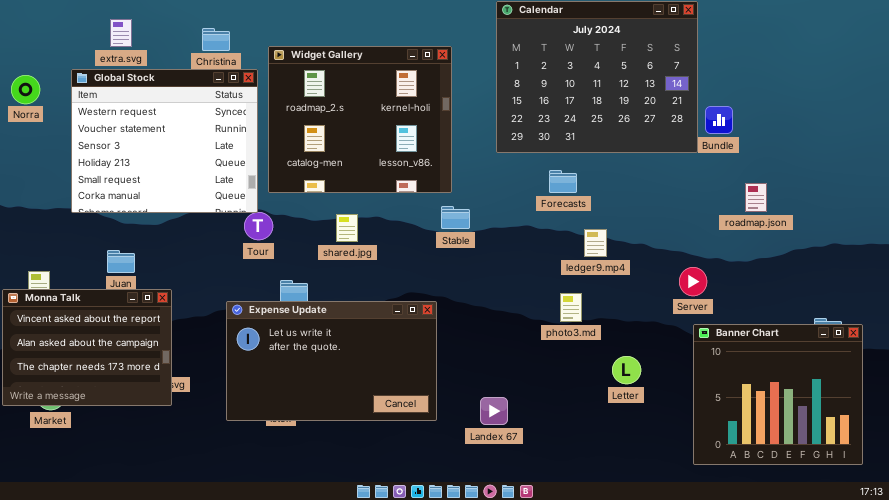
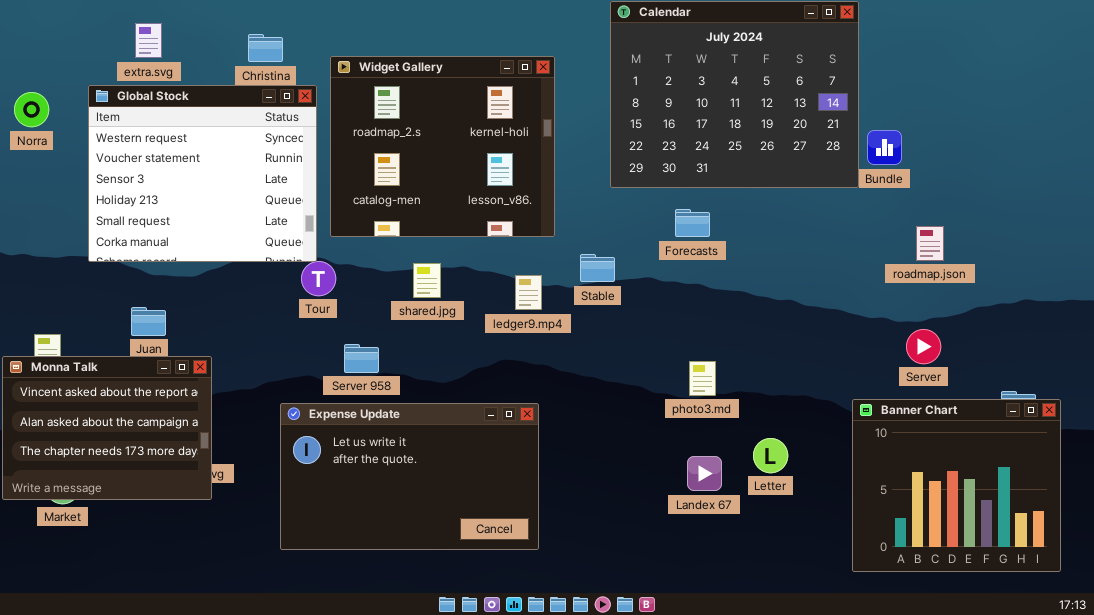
Stable: [441,206,470,229] -> [580,254,615,282], moved
ledger9.mp4: [584,229,607,257] -> [515,275,542,310], moved
Server: [679,267,707,296] -> [906,329,941,364], moved
Expense Update: [226,301,437,421] -> [280,403,539,550], moved
Landex 67: [480,397,508,425] -> [687,456,722,491], moved

